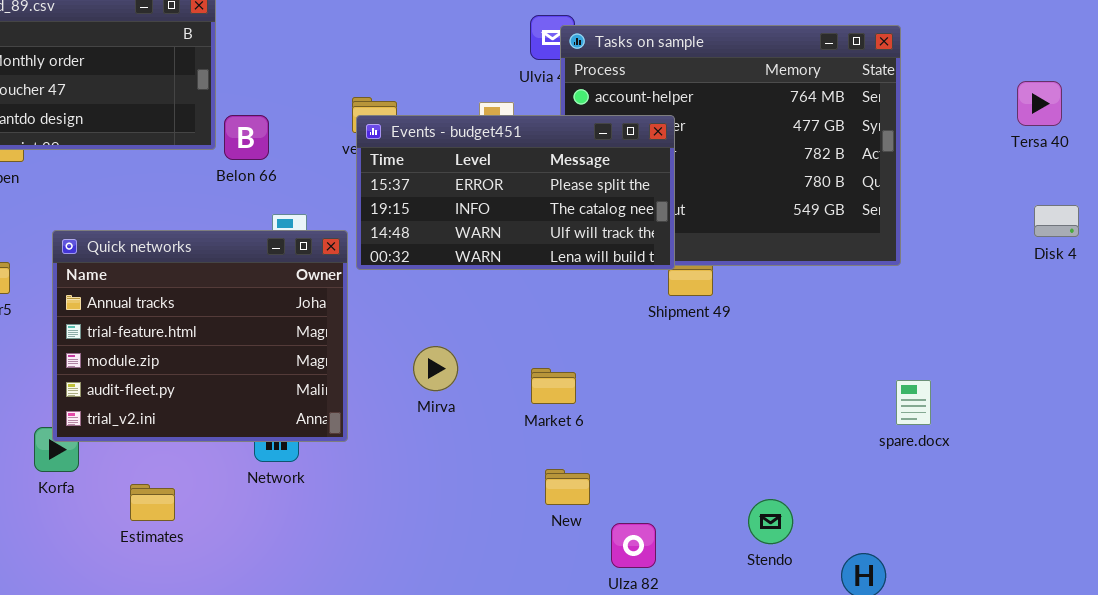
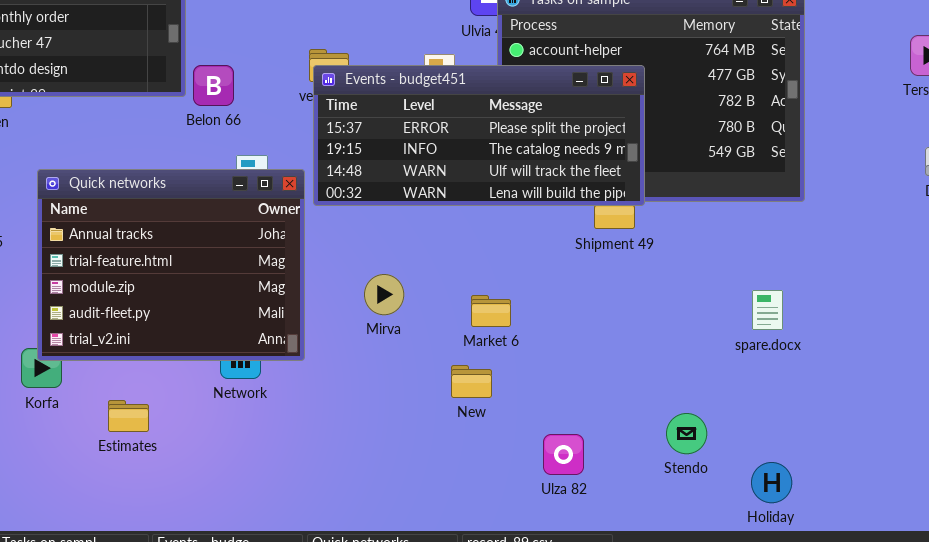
Events - budget451: [356,115,675,270] -> [313,65,645,206], resized
spare.docx: [896,380,931,425] -> [752,290,783,330], moved
New: [545,469,590,505] -> [451,365,492,398], moved

